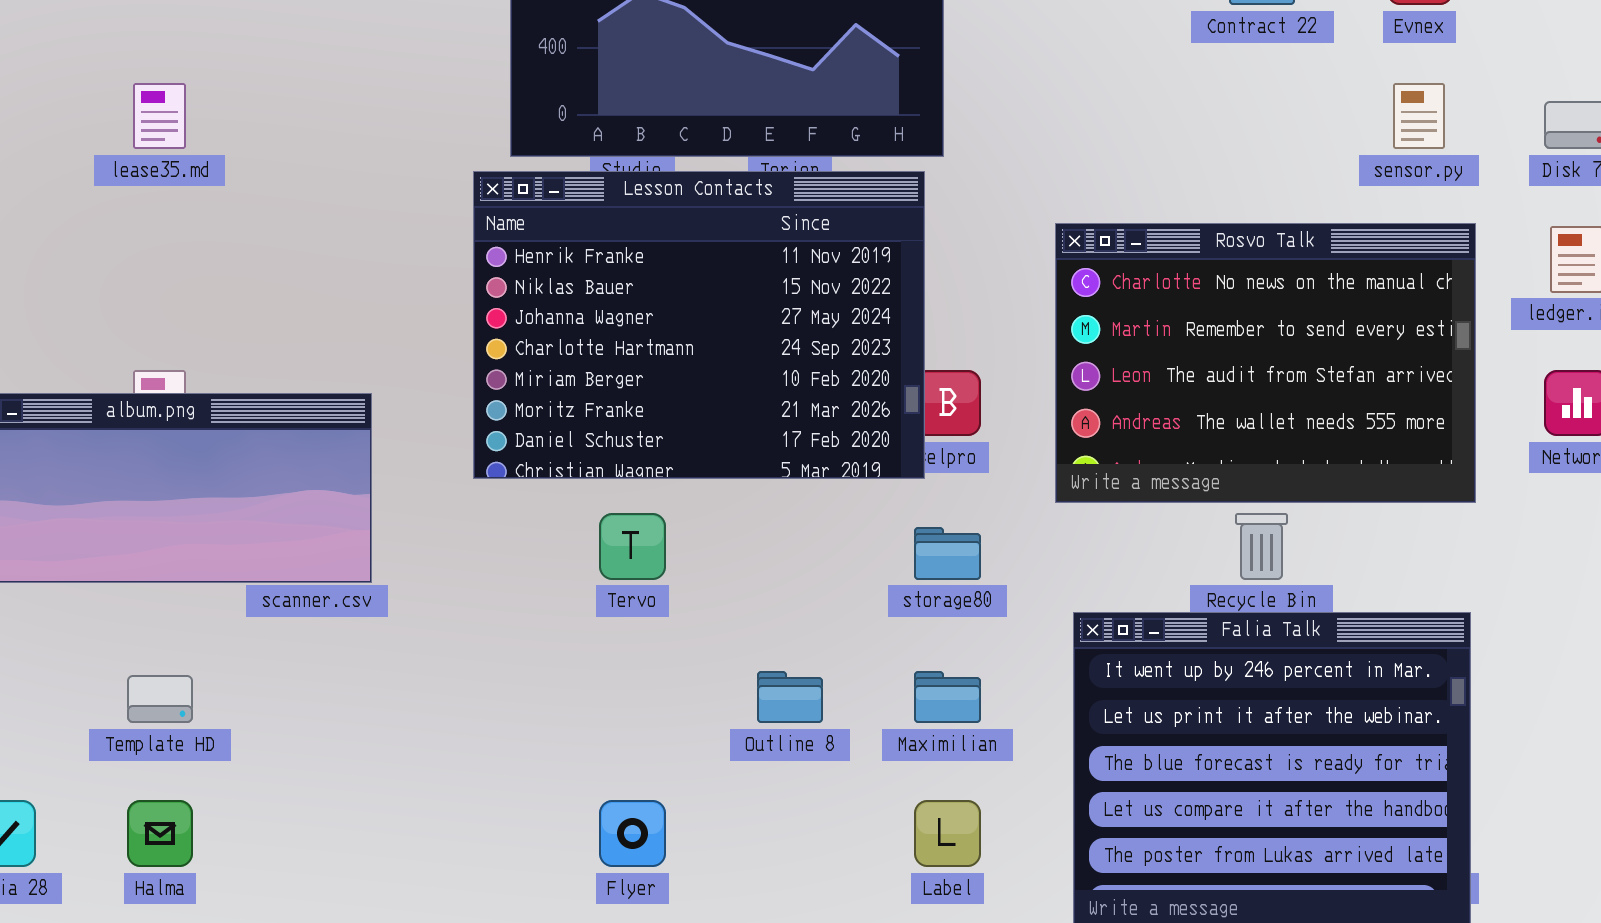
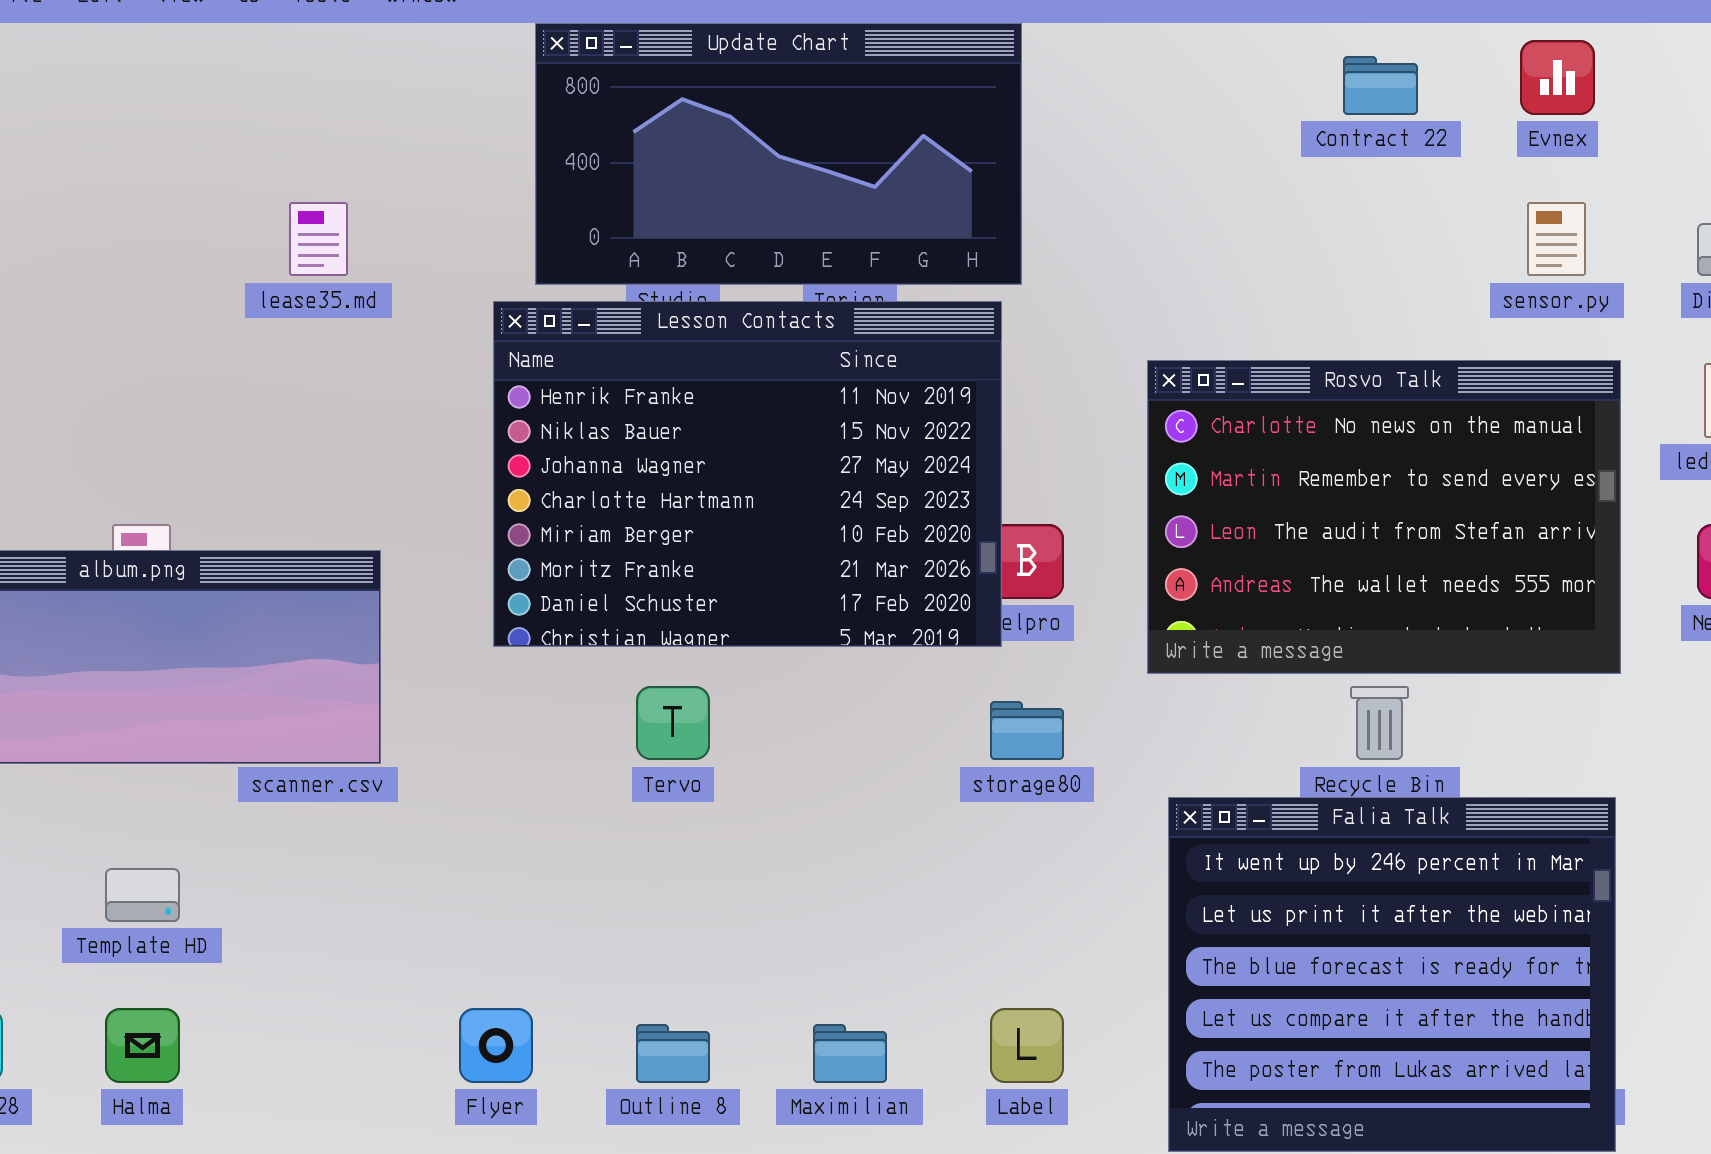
lease35.md: [133,83,186,149] -> [289,202,348,276], moved
Outline 8: [757,671,823,723] -> [636,1024,710,1083], moved
Maximilian: [914,671,981,723] -> [813,1024,887,1083], moved
Flyer: [599,800,666,867] -> [459,1008,533,1083], moved

